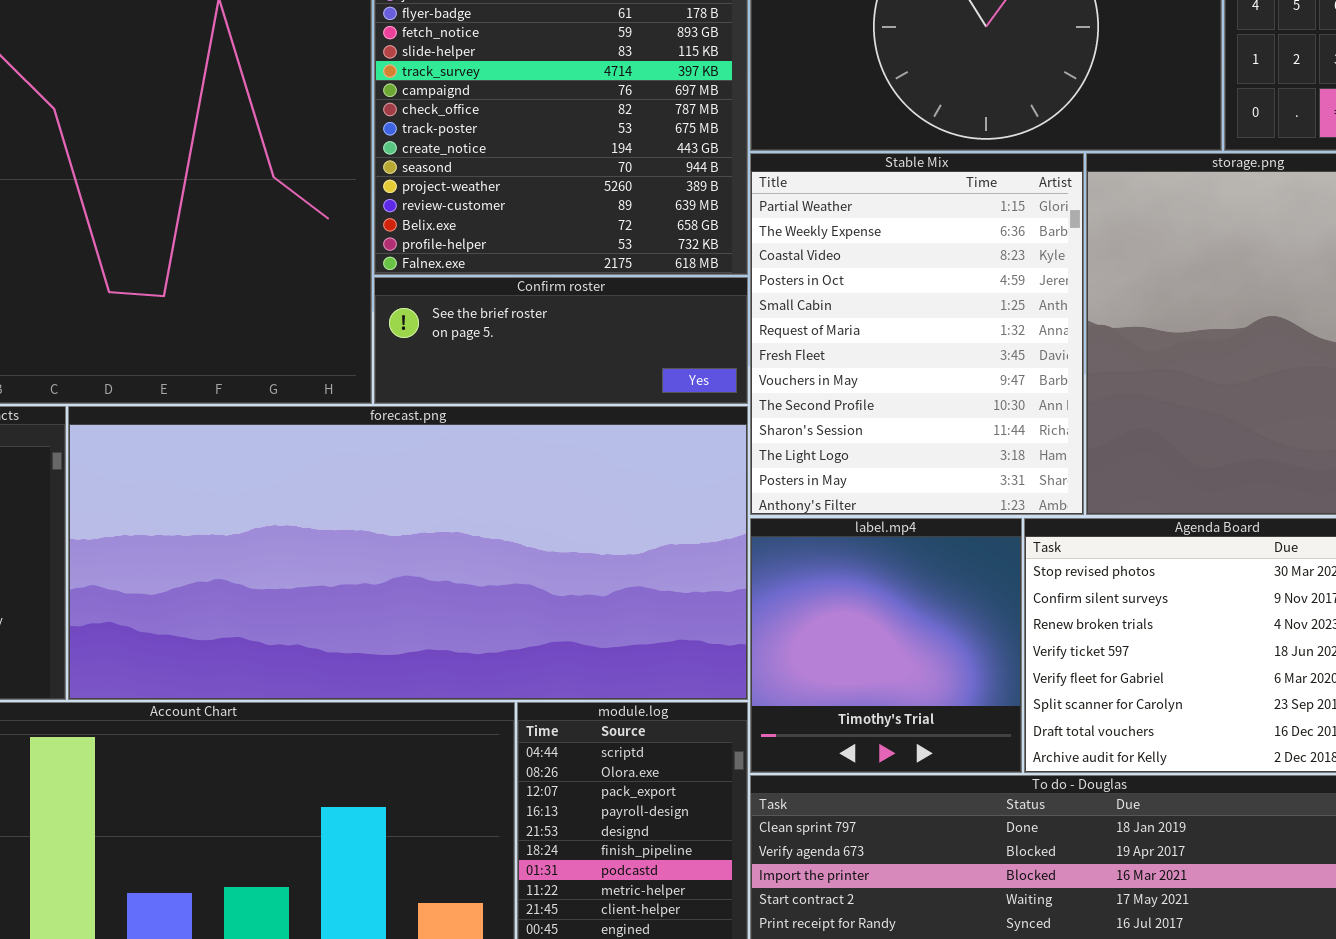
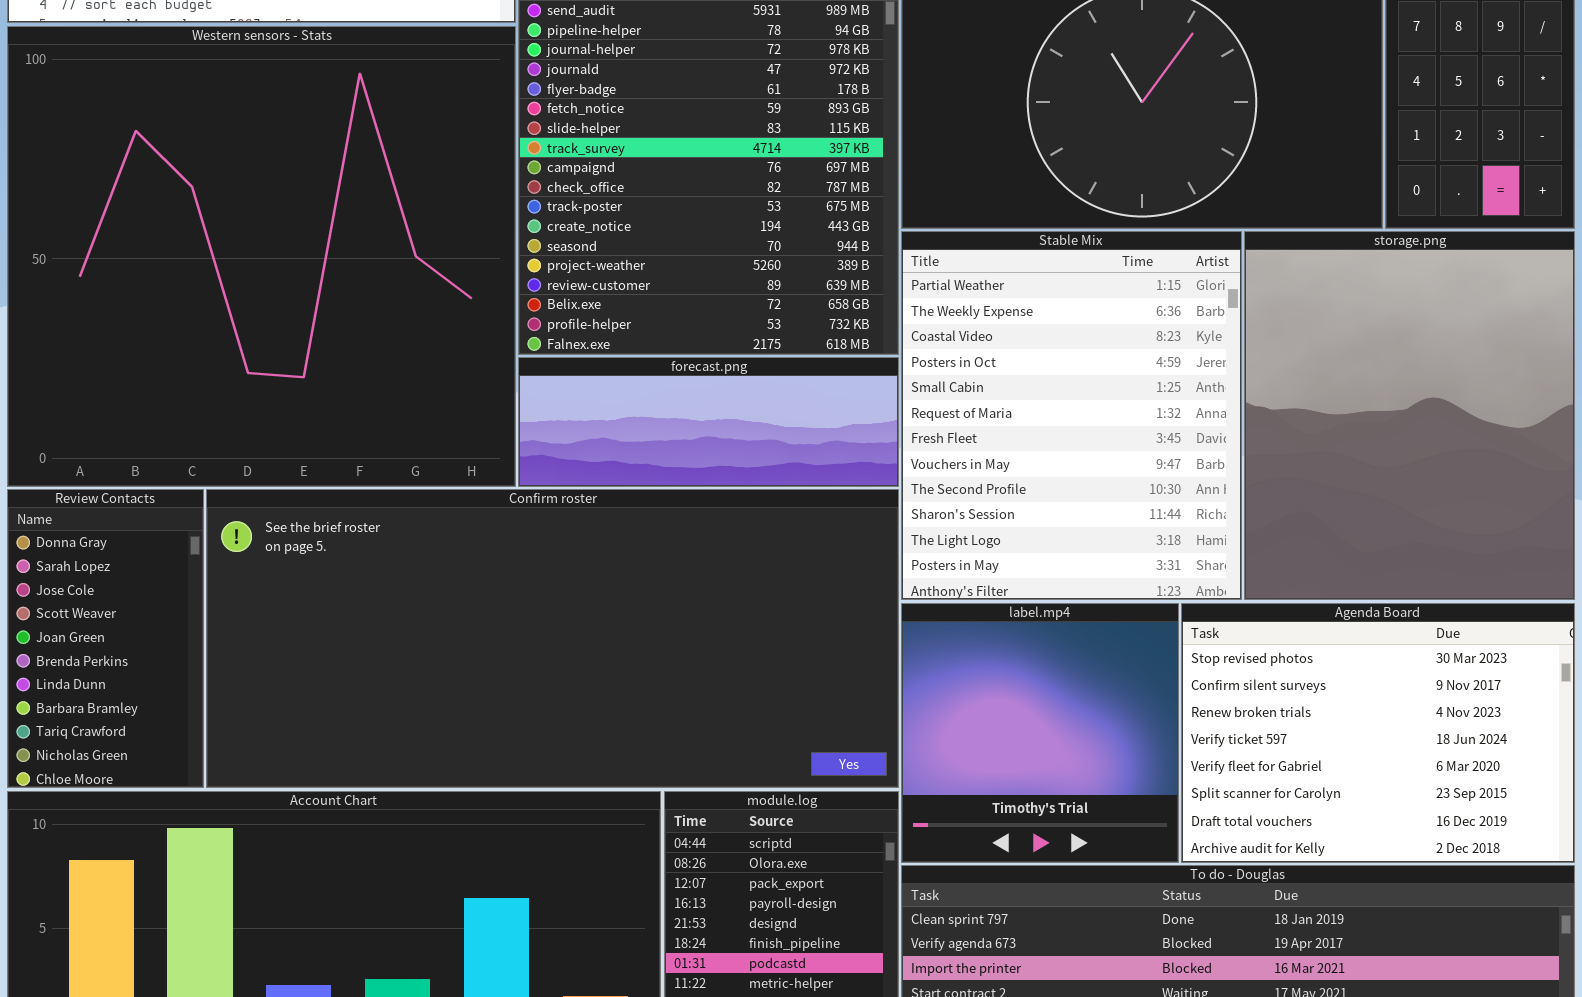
Confirm roster: [374,277,748,404] -> [206,489,899,788], moved, resized
forecast.png: [68,406,748,700] -> [518,357,899,487], moved, resized

